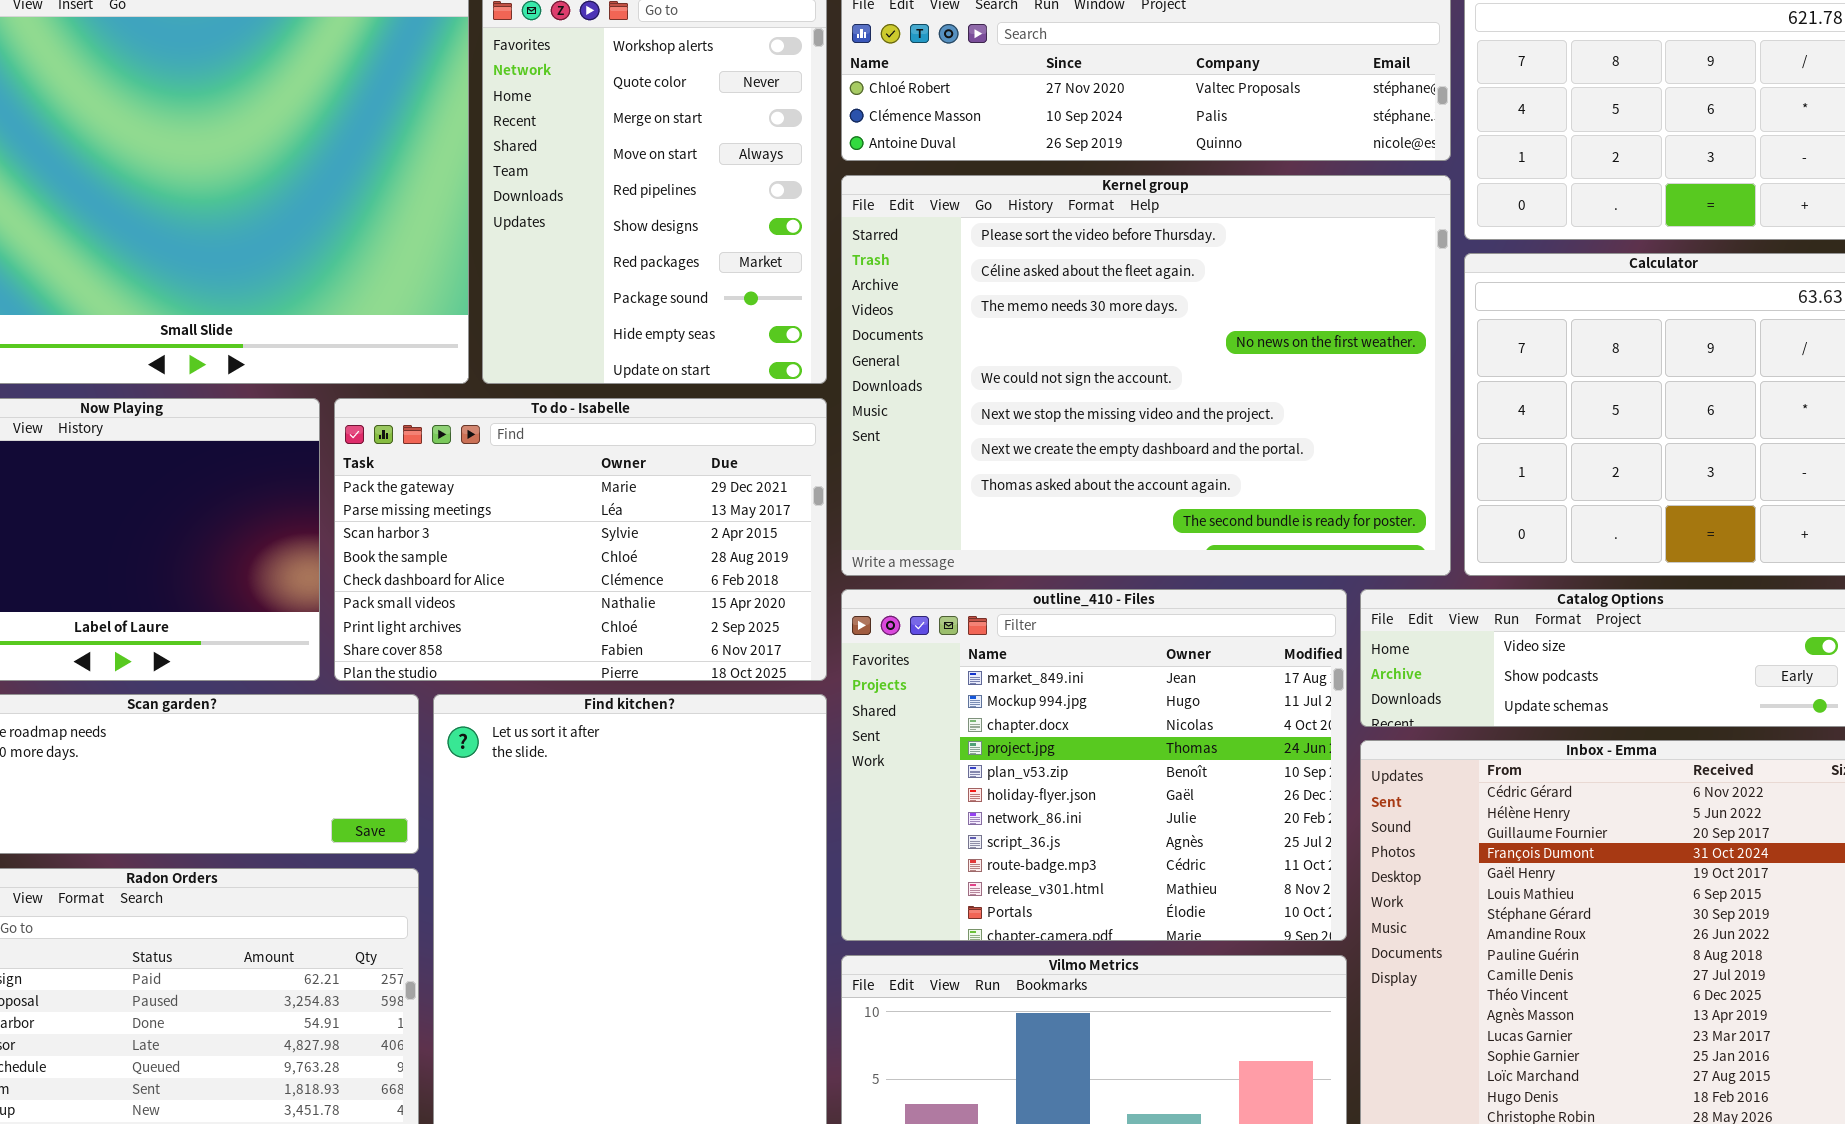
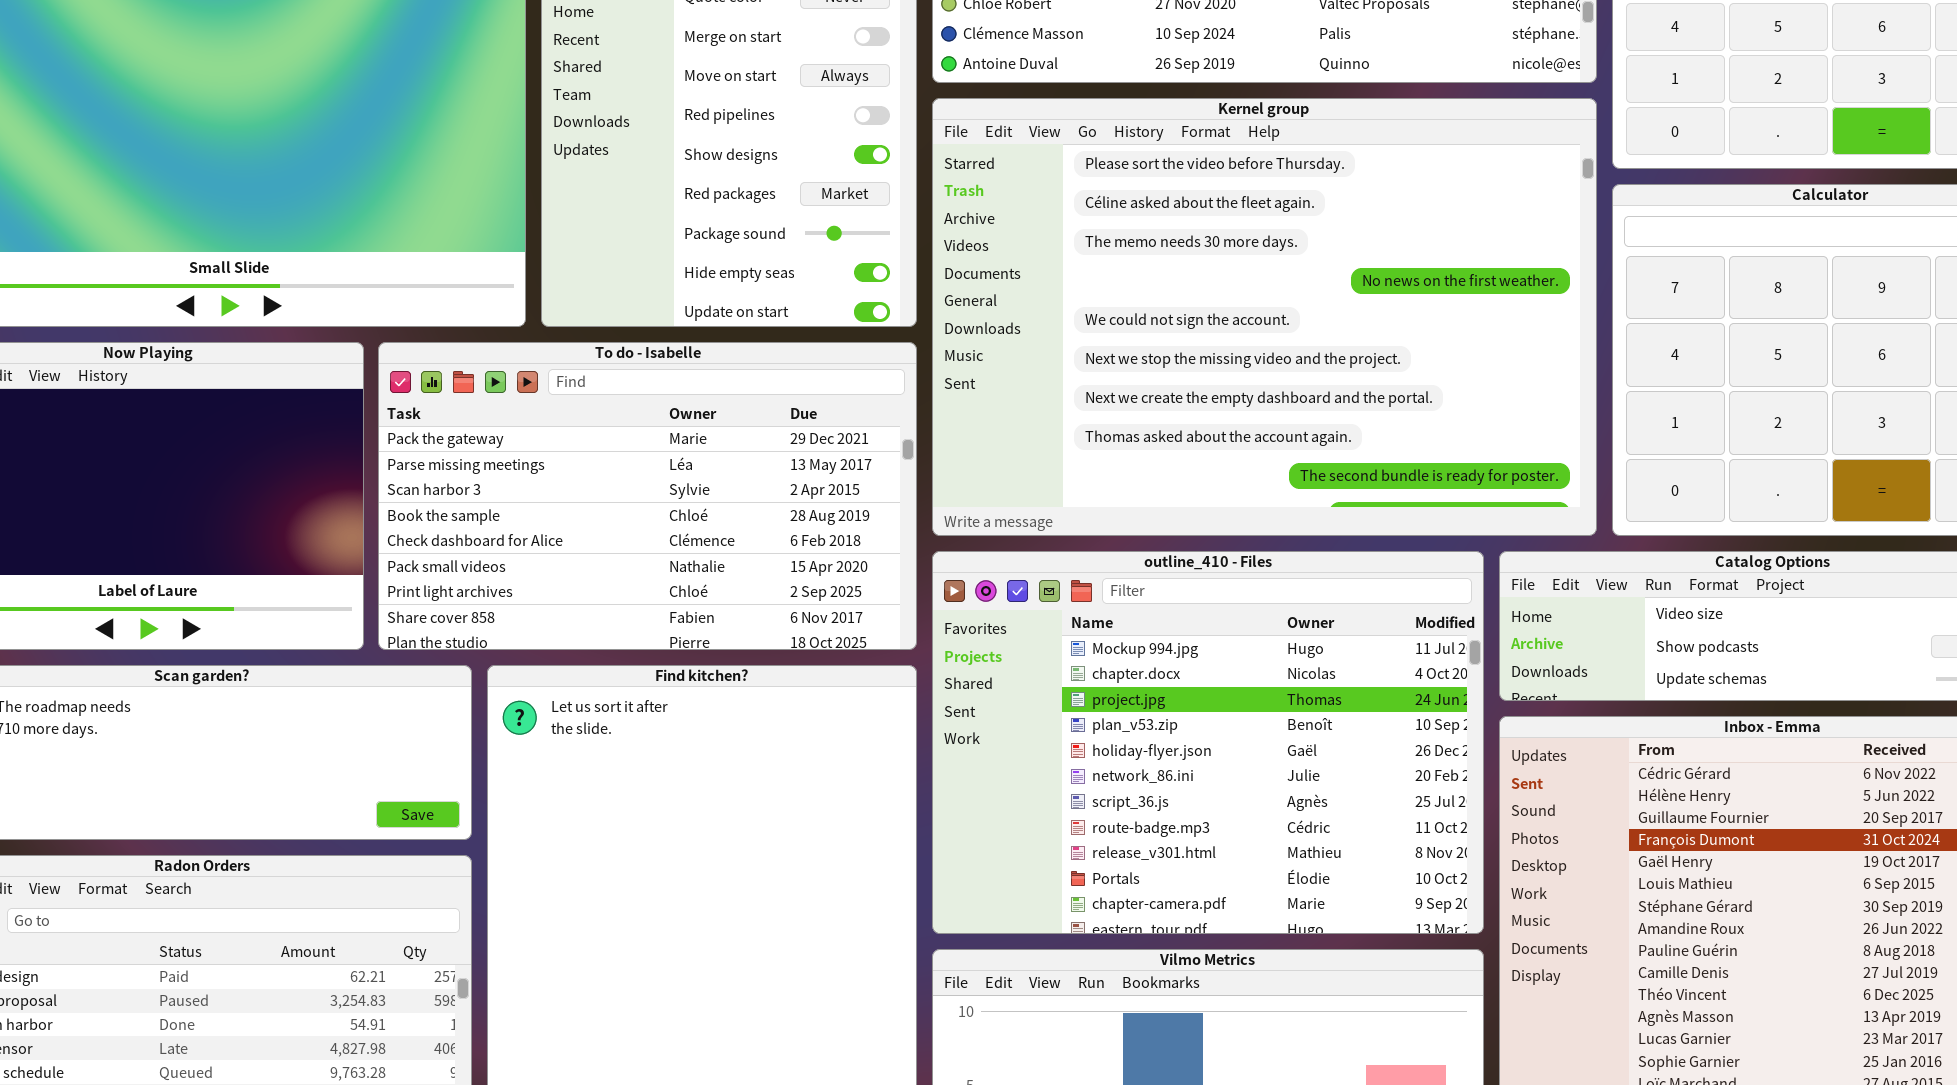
outline_410 - Files: [841,589,1347,941] -> [932,551,1484,934], scrolled down 1 row

